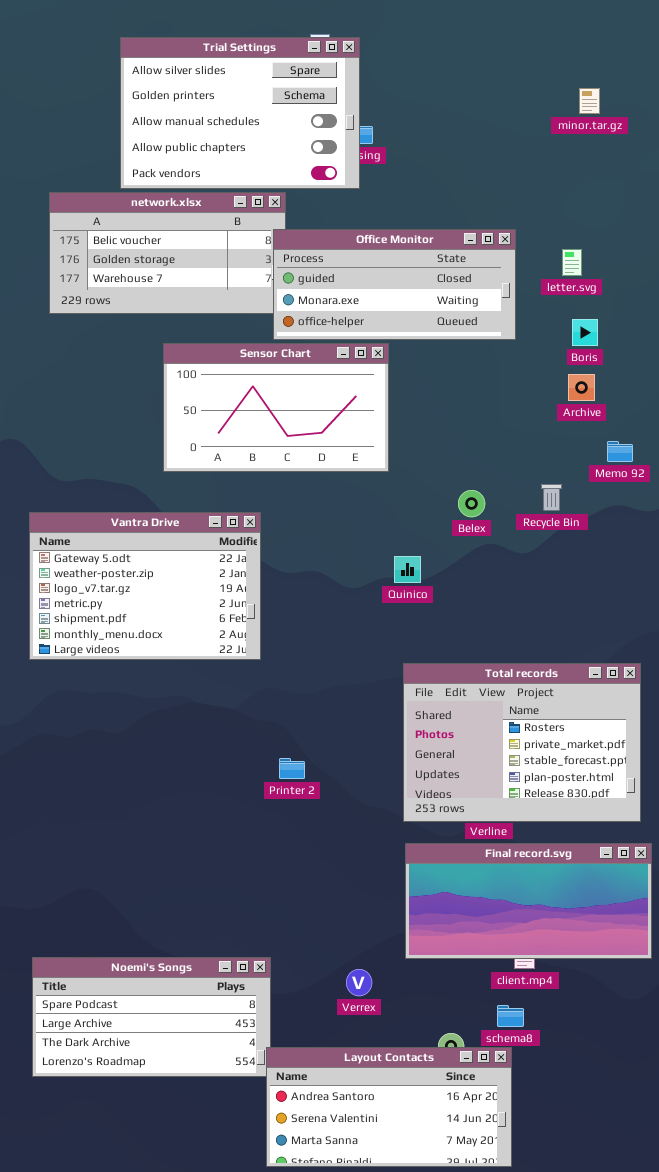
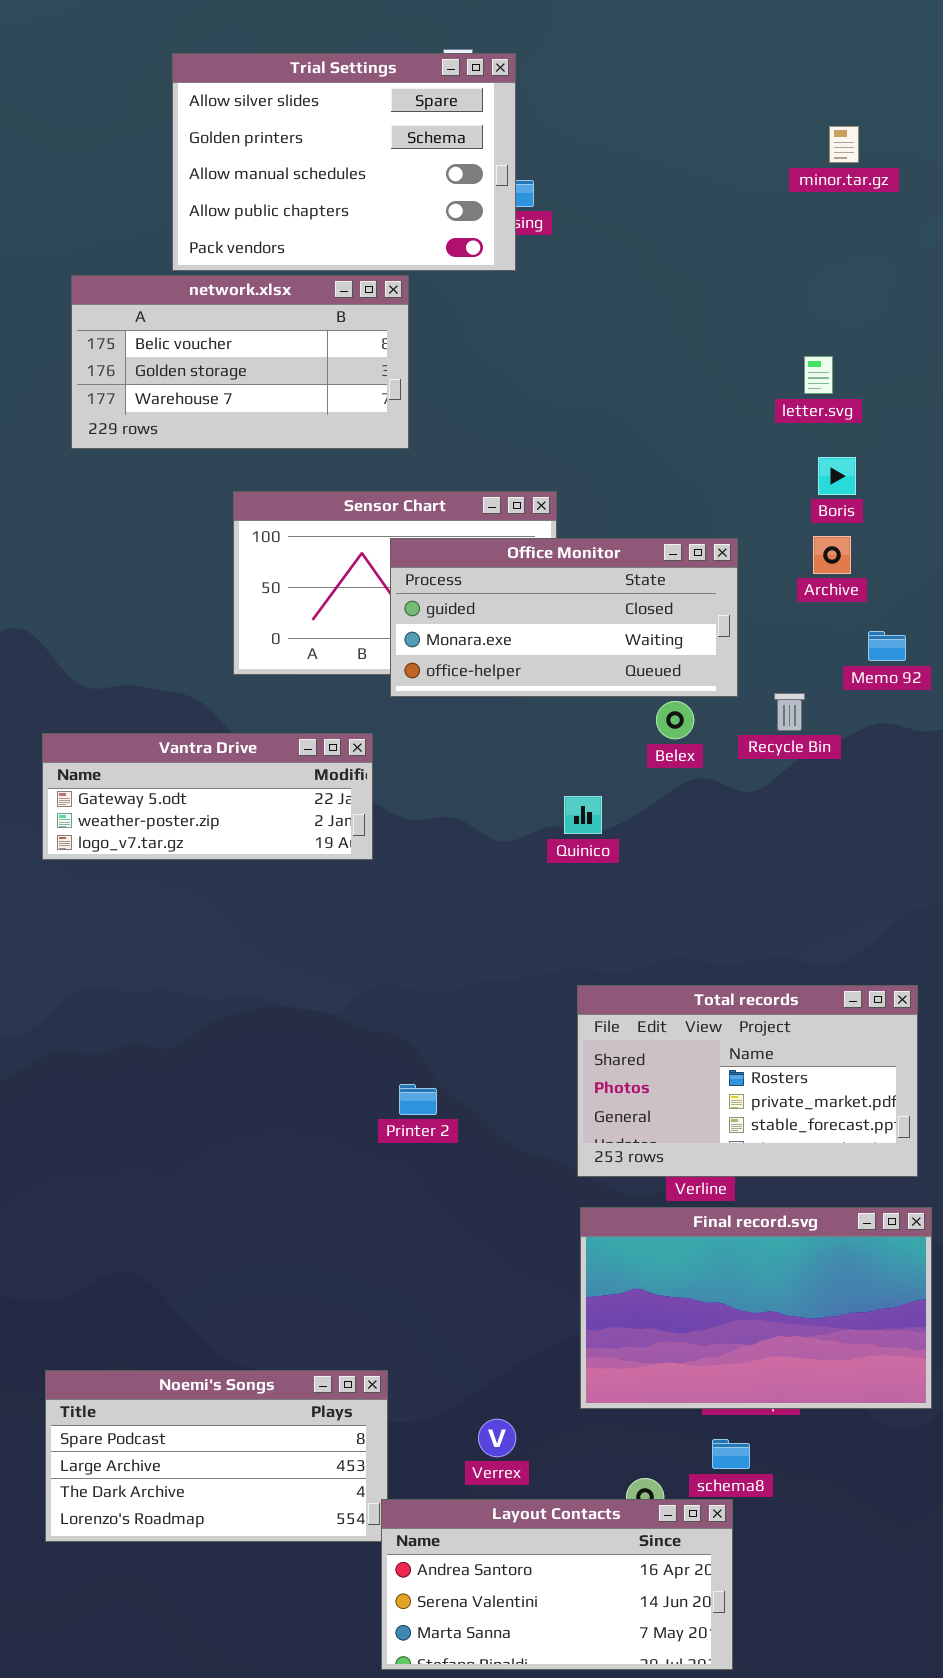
Office Monitor: [273,229,516,340] -> [390,538,738,697], moved
Vantra Drive: [29,512,261,660] -> [42,733,373,860], resized
Total records: [403,663,641,822] -> [577,985,918,1177], resized
Final record.svg: [405,843,652,959] -> [580,1207,932,1409], resized
Verrex: [346,969,372,996] -> [478,1419,516,1457], moved

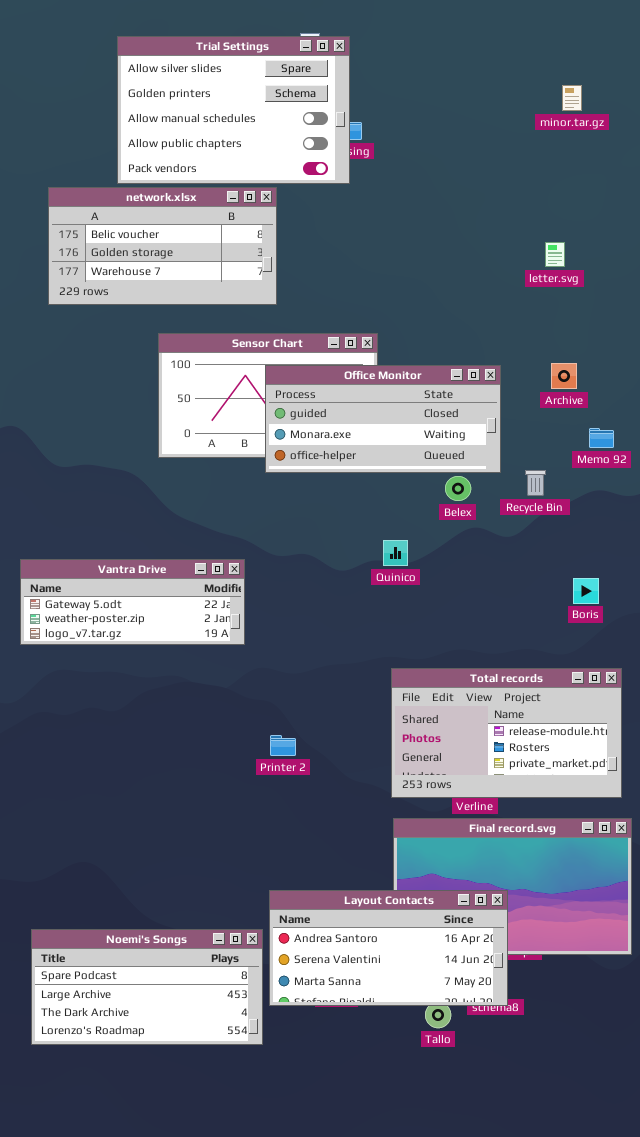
Boris: [818,457,856,495] -> [573,578,599,604], moved
Vantra Drive: [42,733,373,860] -> [20,559,245,645], moved
Total records: [577,985,918,1177] -> [391,668,622,798], scrolled up 1 row
Layout Contacts: [381,1499,733,1670] -> [269,890,508,1006], moved

